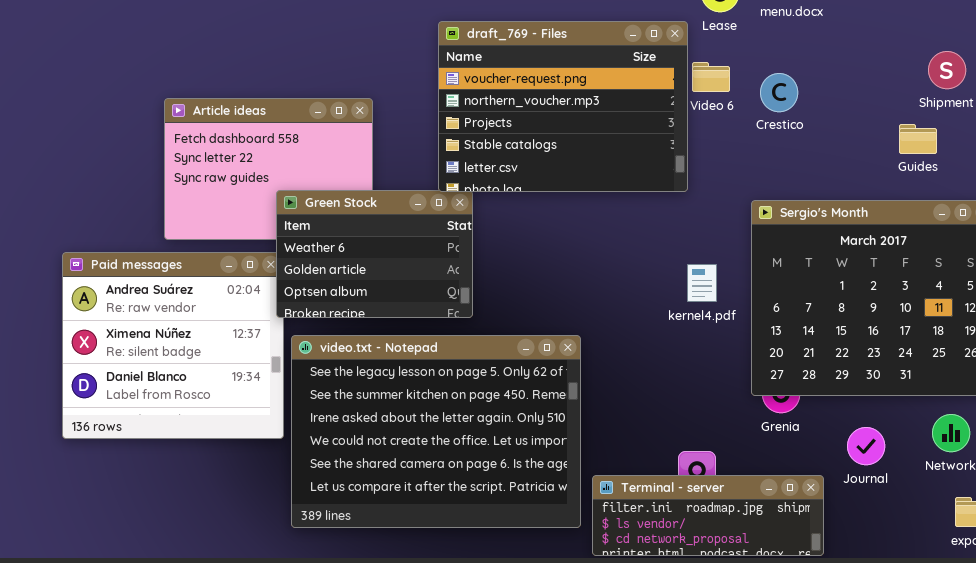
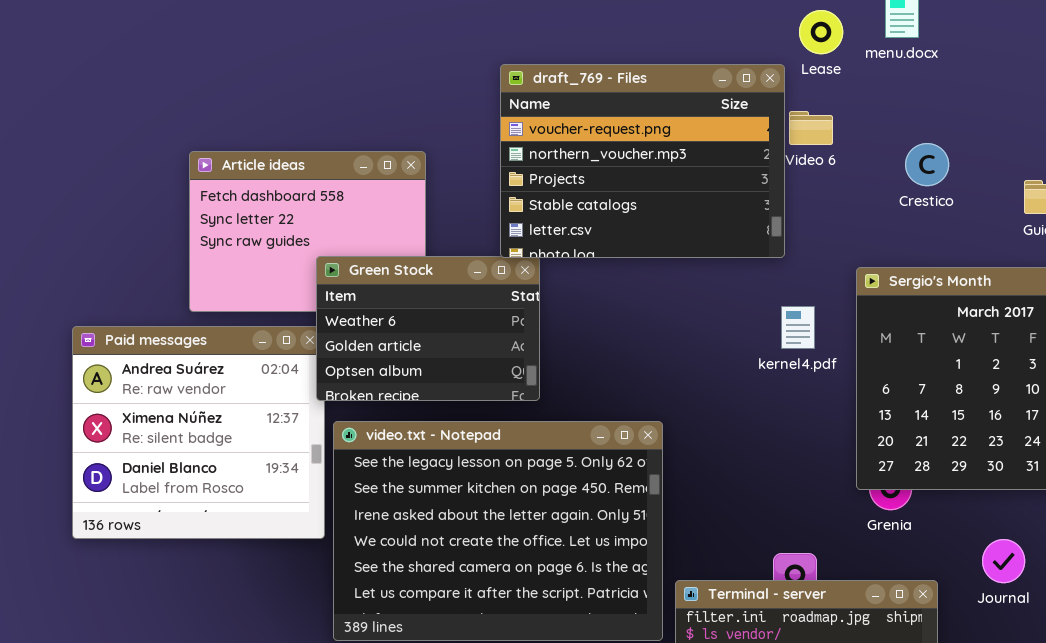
Crestico: [760,73,798,112] -> [905,143,949,186], moved
kernel4.pdf: [687,264,717,302] -> [781,306,815,349], moved
Journal: [847,427,885,465] -> [982,539,1025,583], moved

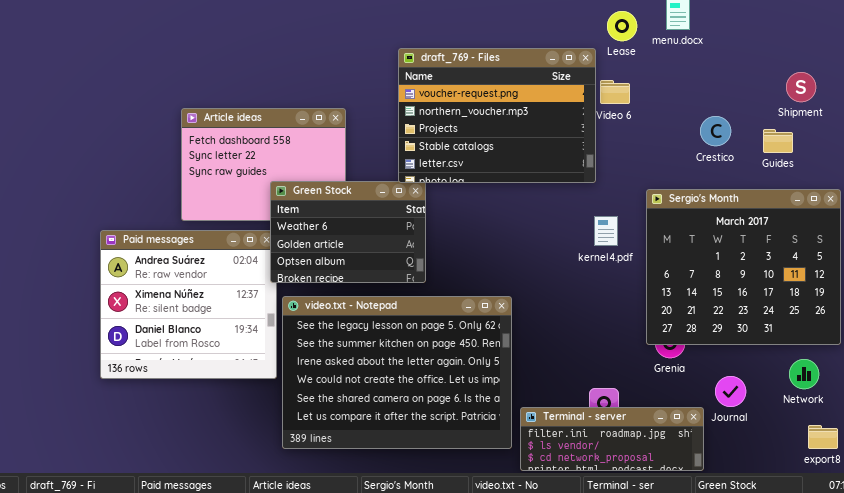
Crestico: [905,143,949,186] -> [700,116,731,146], moved
Journal: [982,539,1025,583] -> [715,376,746,407], moved

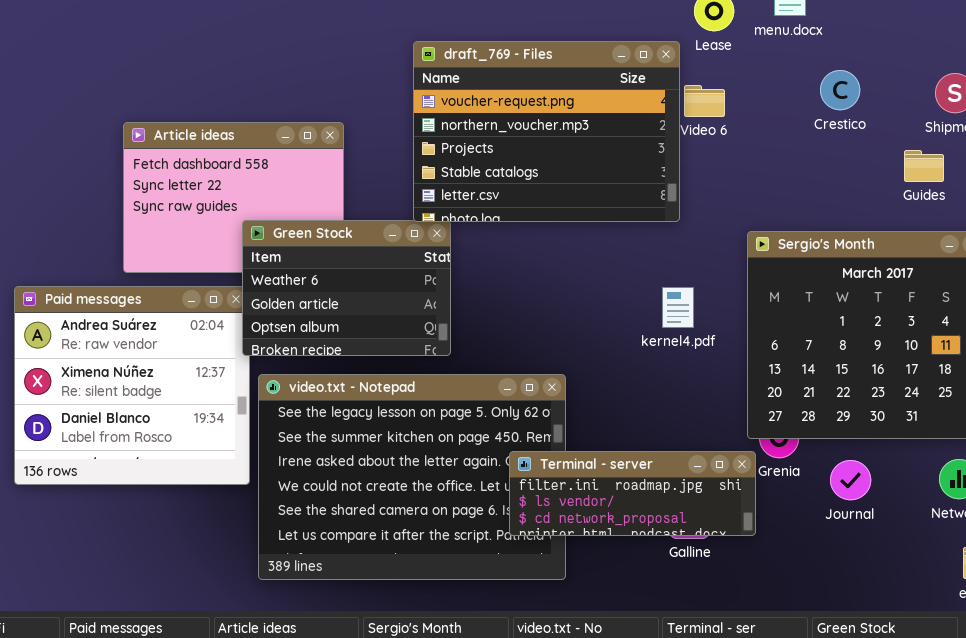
Crestico: [700,116,731,146] -> [820,70,860,110], moved
kernel4.pdf: [594,216,618,246] -> [662,287,694,328], moved
Journal: [715,376,746,407] -> [830,460,871,500], moved
Terminal - server: [520,407,704,471] -> [509,451,756,536], moved

